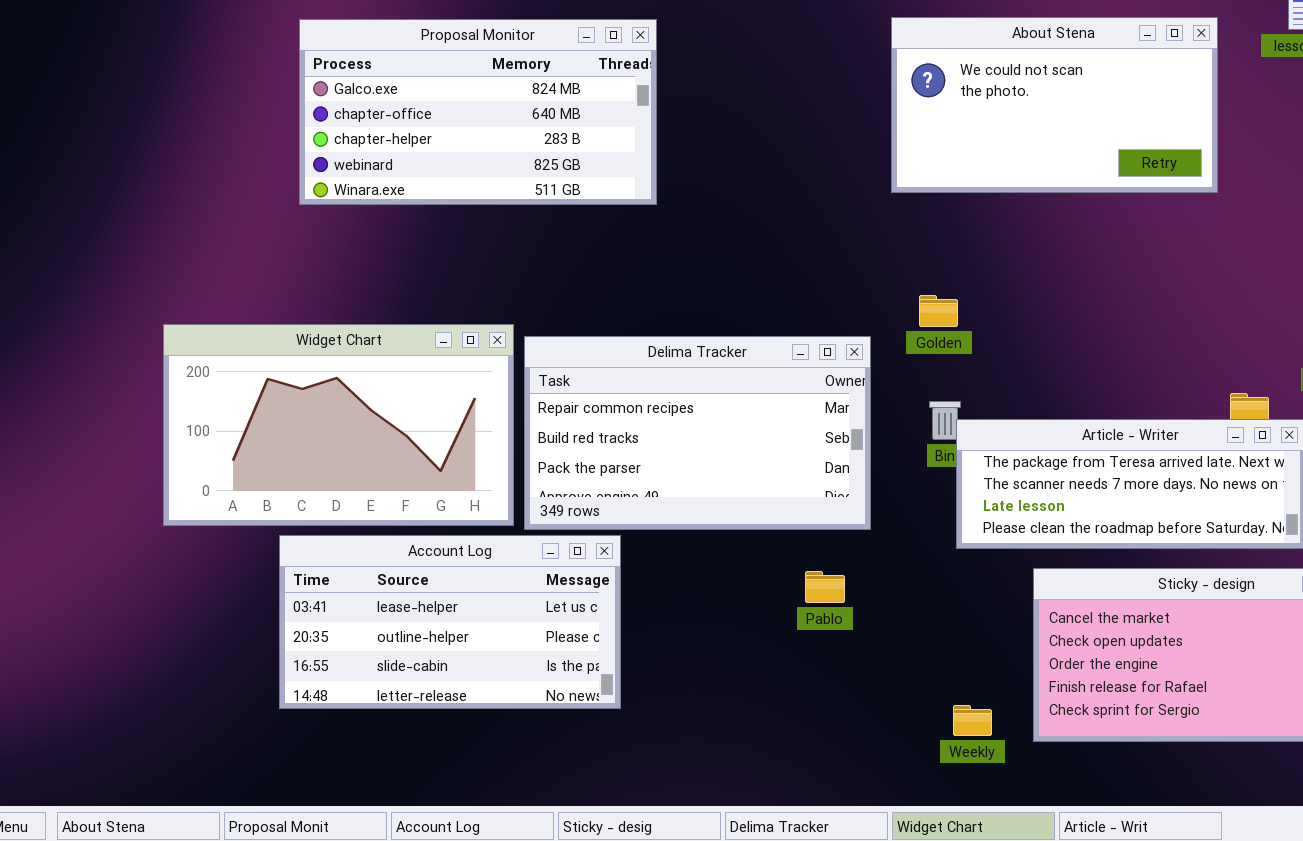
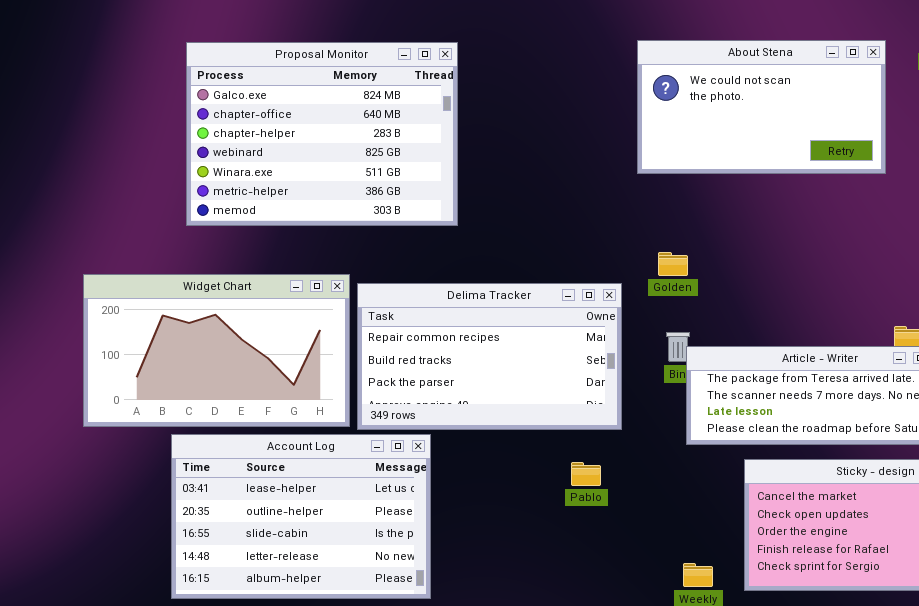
Proposal Monitor: [299,19,657,205] -> [186,42,458,226], resized
Account Log: [279,535,621,709] -> [171,434,431,599], resized

